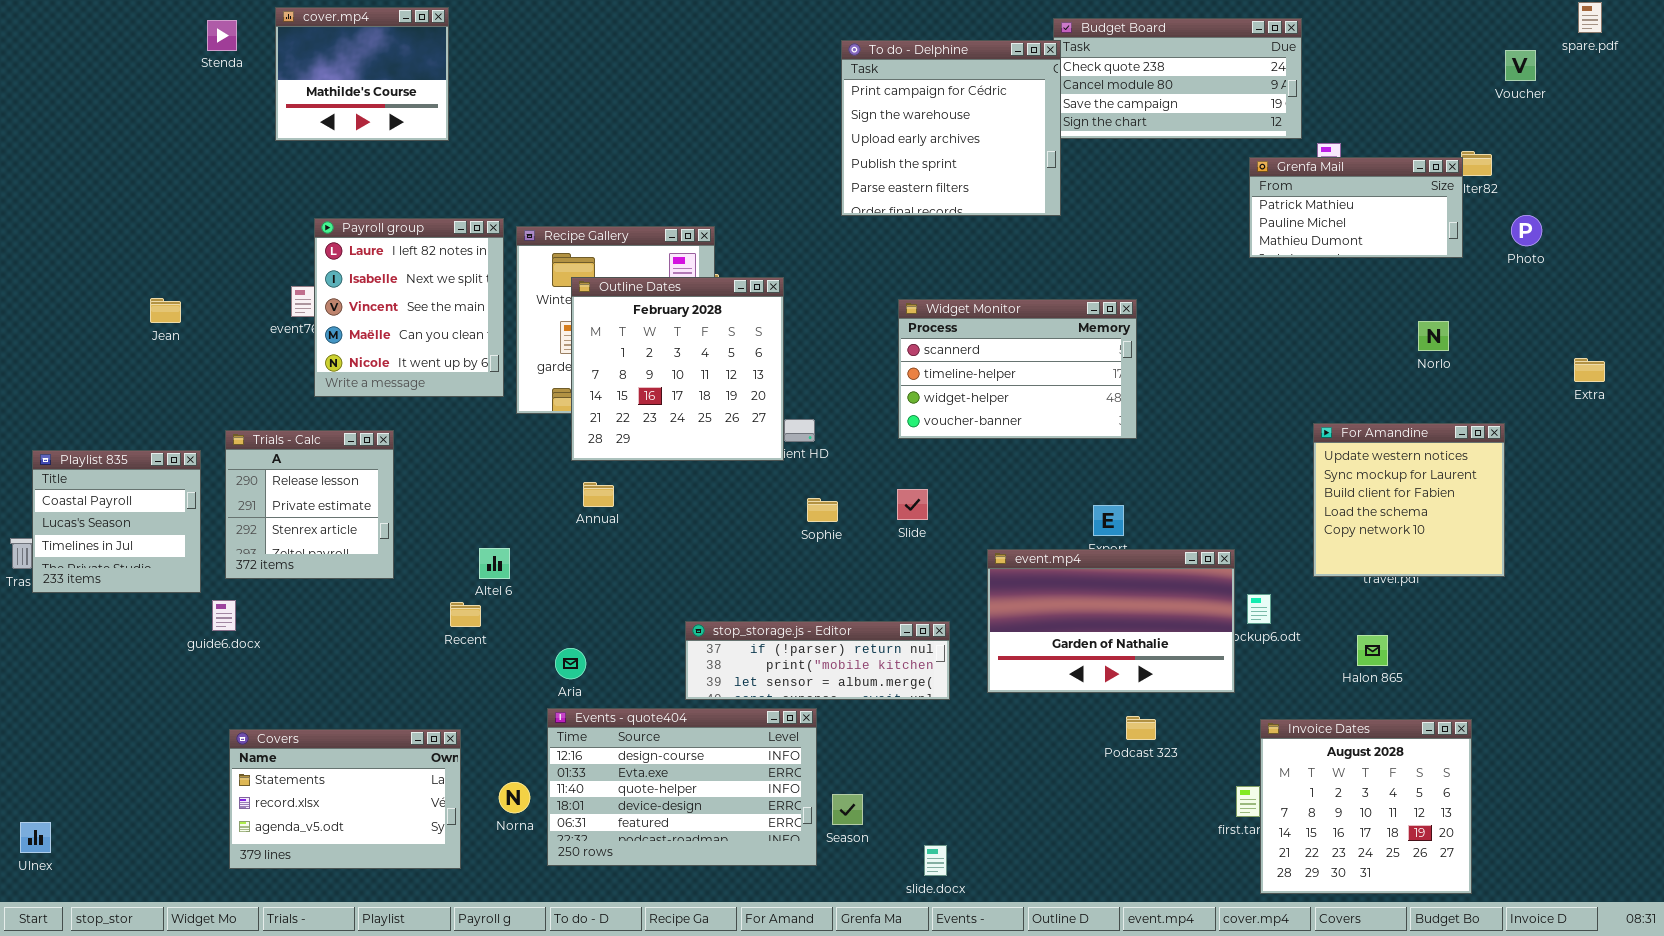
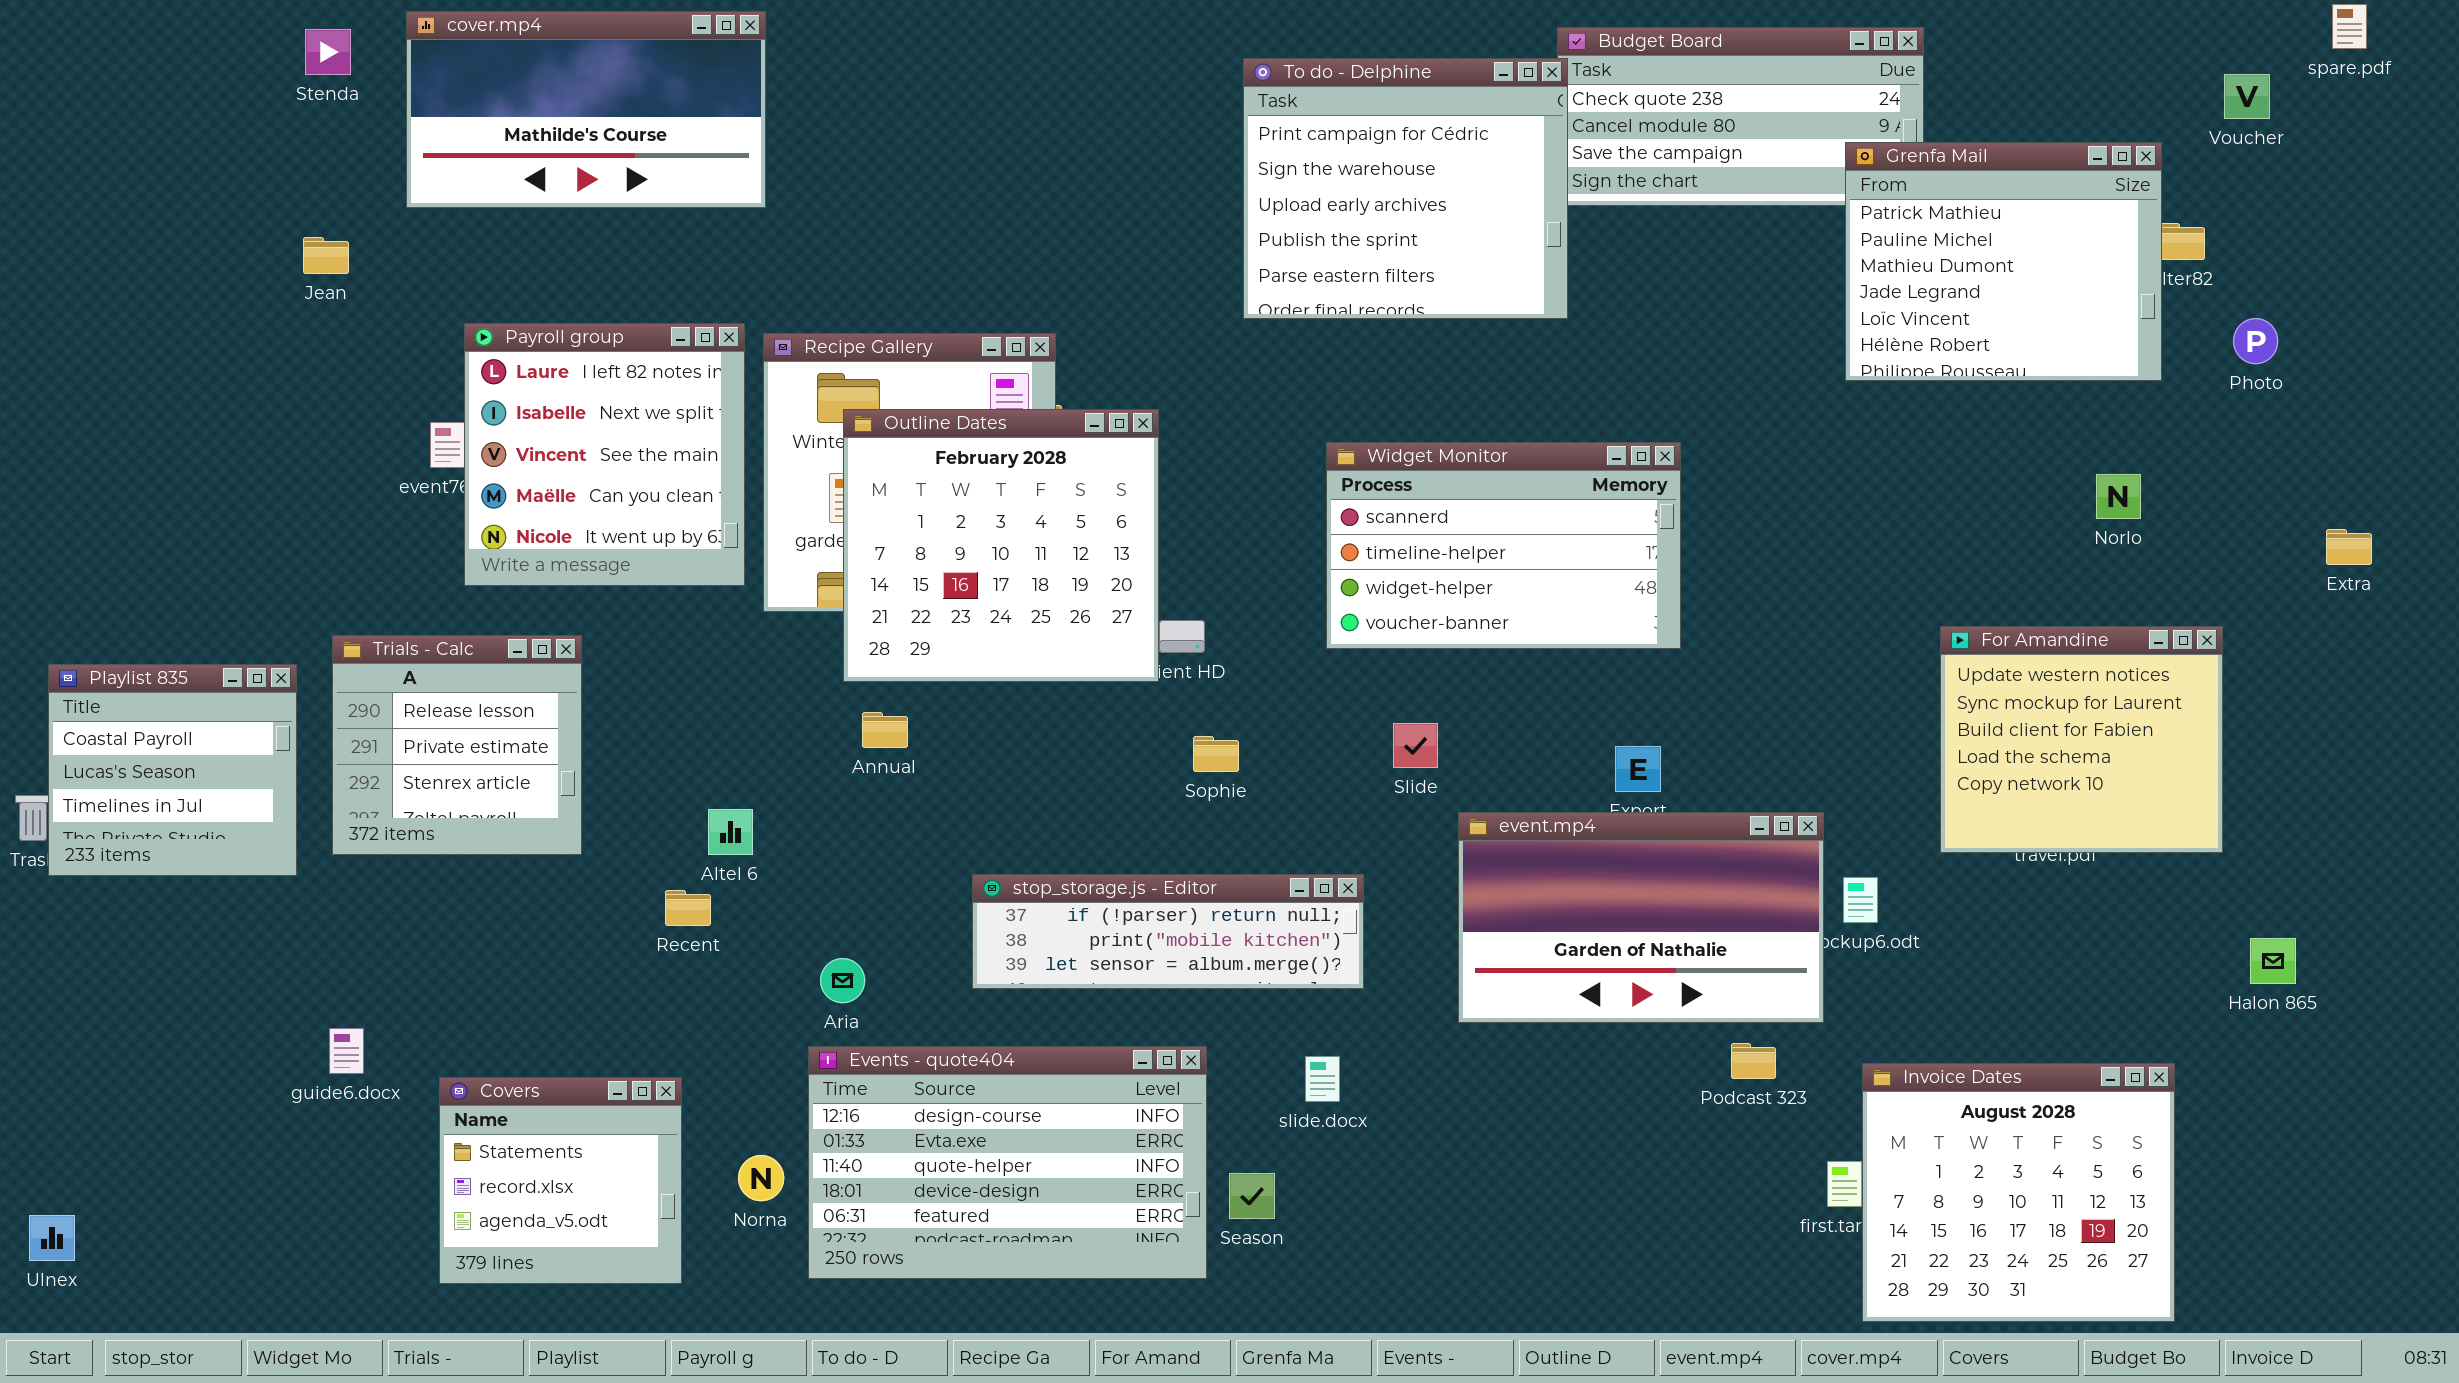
cover.mp4: [275,7,449,141] -> [406,11,766,208], resized
Grenfa Mail: [1249,157,1463,258] -> [1845,142,2162,381], resized
Jean: [150,298,181,323] -> [303,237,349,274], moved
Slide: [897,489,928,520] -> [1393,723,1438,768], moved
guide6.docx: [212,600,236,631] -> [329,1028,364,1074], moved
stop_storage.js - Editor: [685,621,950,700] -> [972,874,1364,989], moved
Halon 865: [1357,635,1388,666] -> [2250,938,2296,984], moved
Podcast 323: [1126,716,1156,740] -> [1731,1043,1776,1079], moved
Covers: [229,729,461,869] -> [439,1077,682,1284], resized
slide.docx: [924,845,947,876] -> [1305,1056,1340,1102], moved

